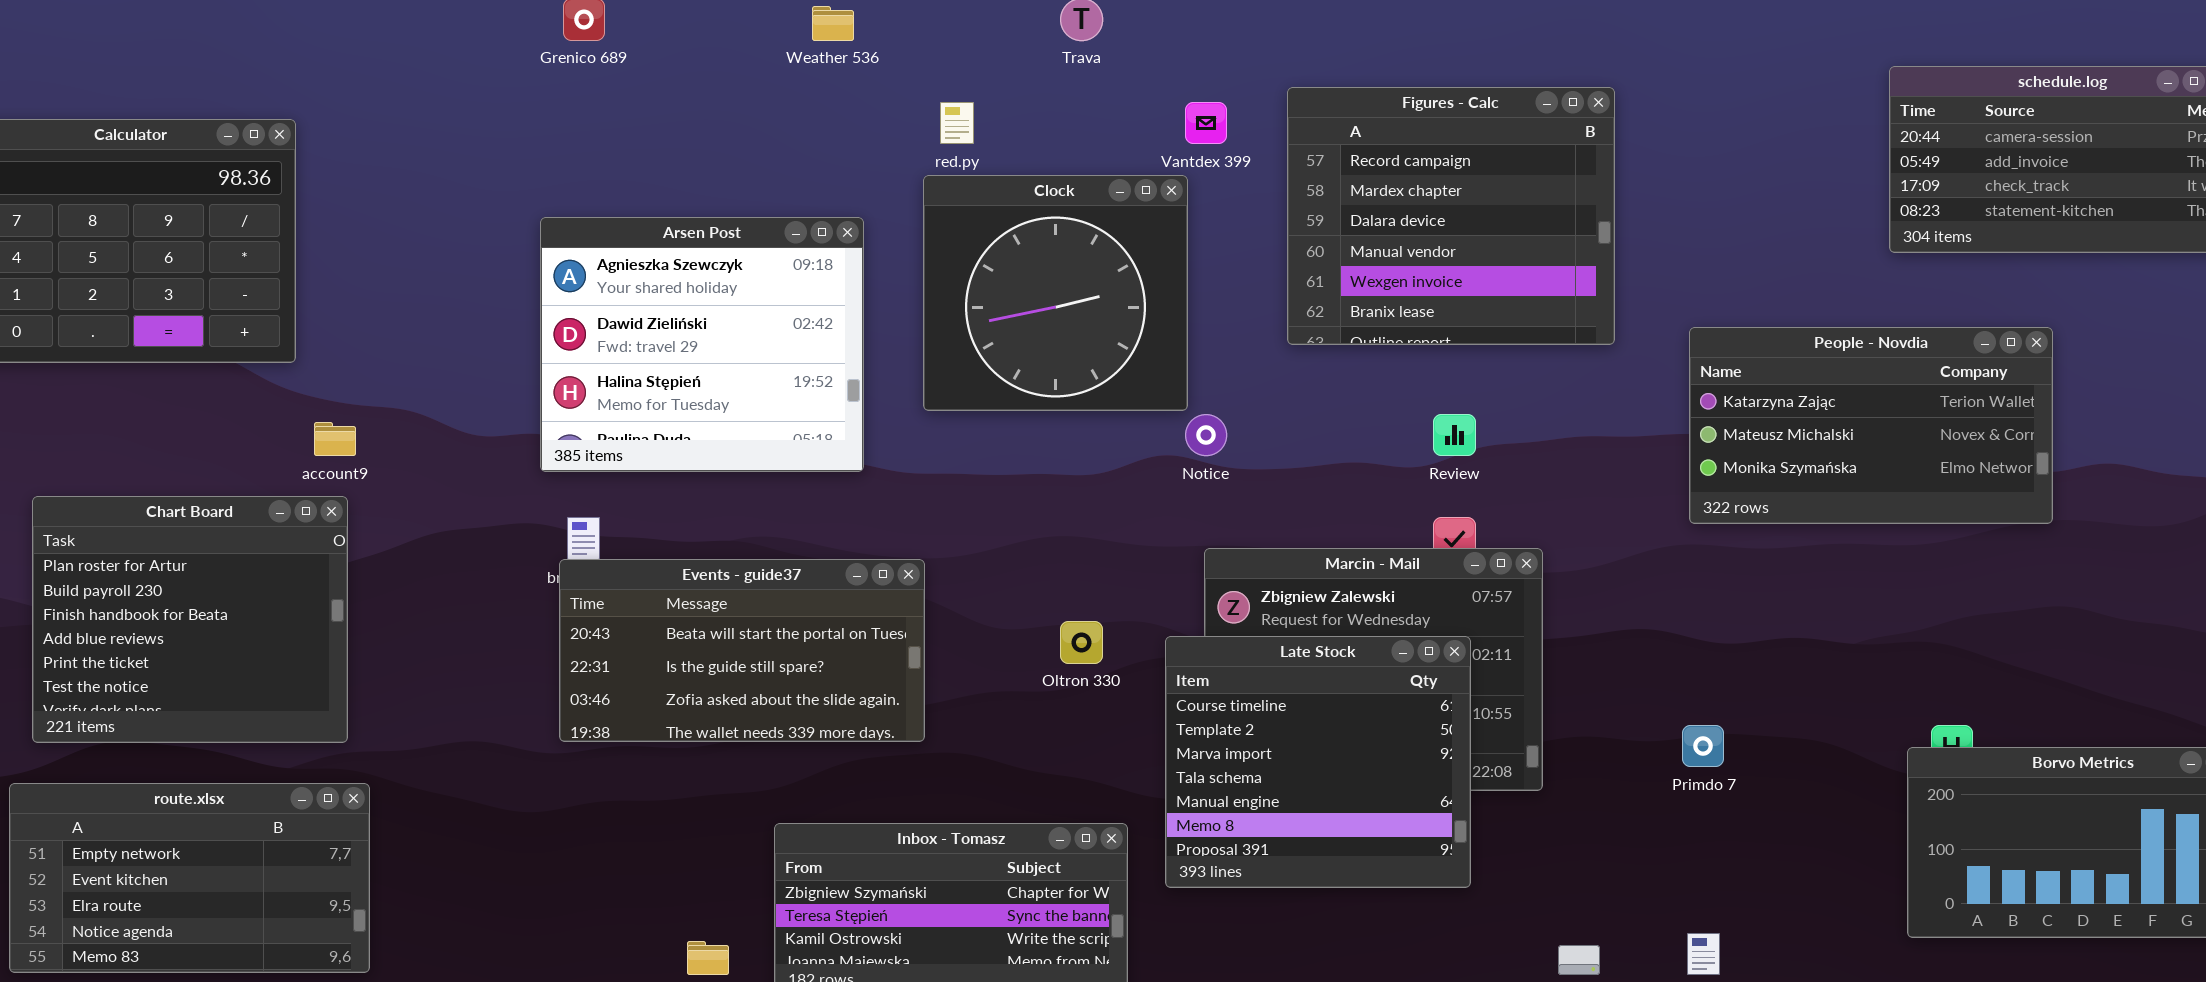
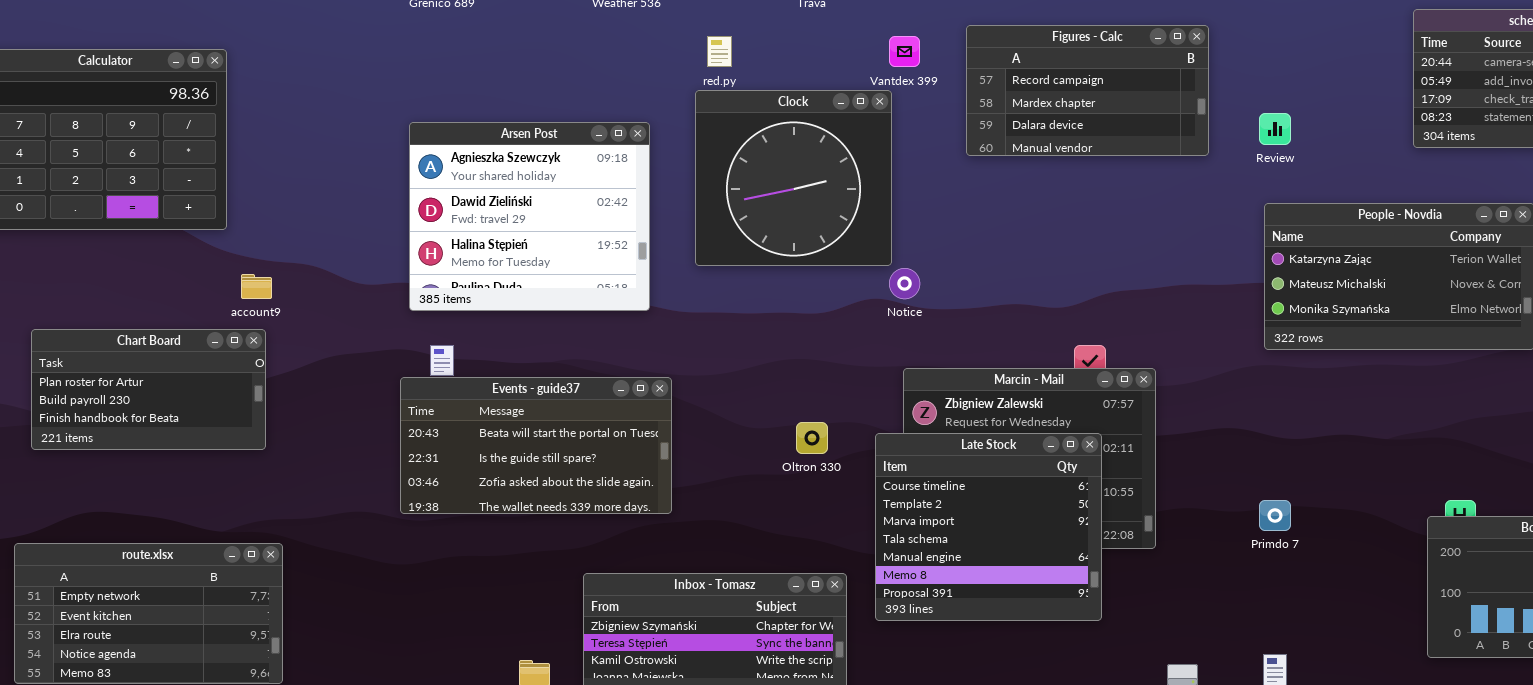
Figures - Calc: [1287,87,1615,345] -> [966,25,1209,156], resized
Review: [1433,414,1476,456] -> [1259,113,1291,145], moved
Chart Board: [32,496,348,743] -> [31,329,266,450], resized
Events - guide37: [559,559,925,742] -> [400,377,672,514], moved

